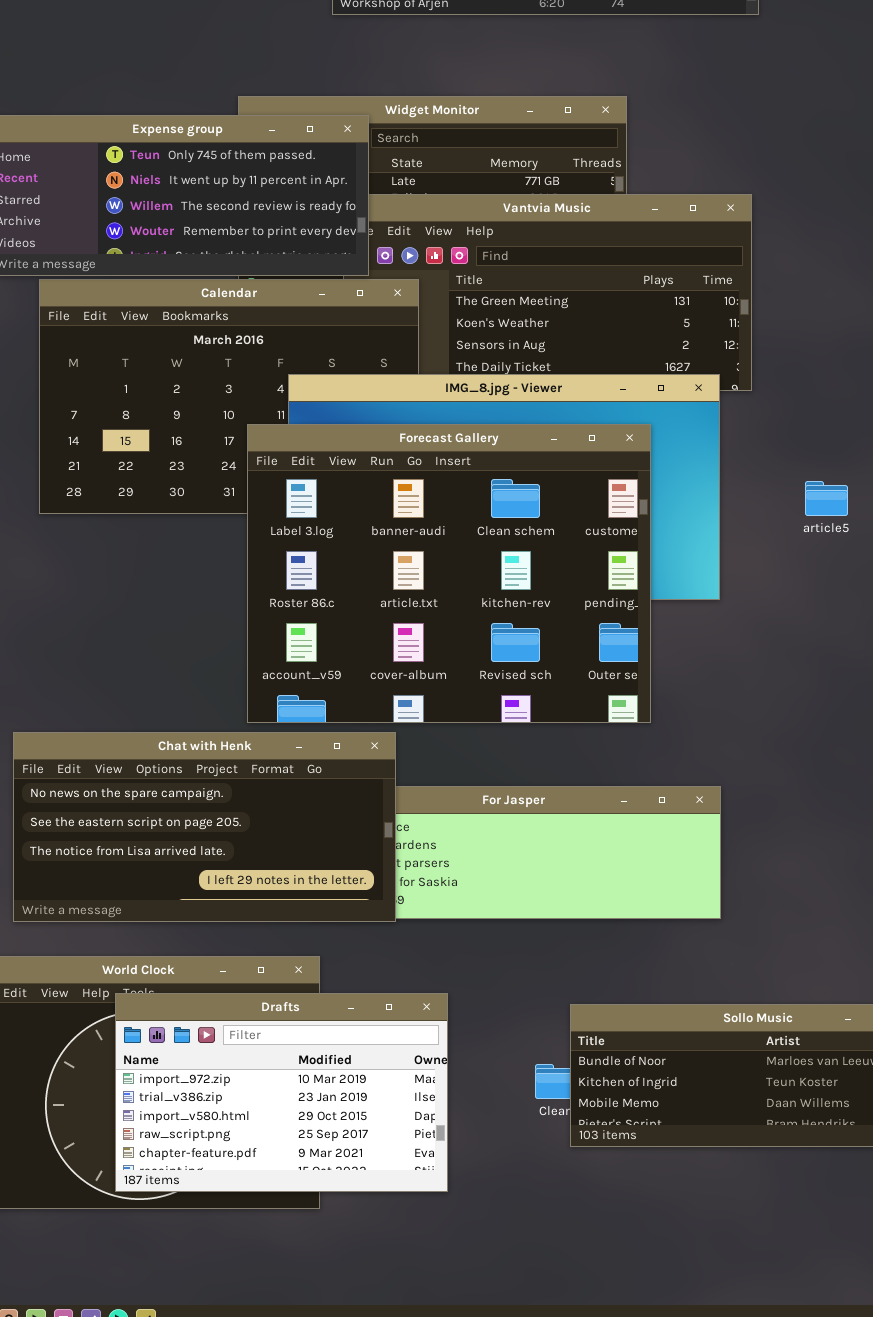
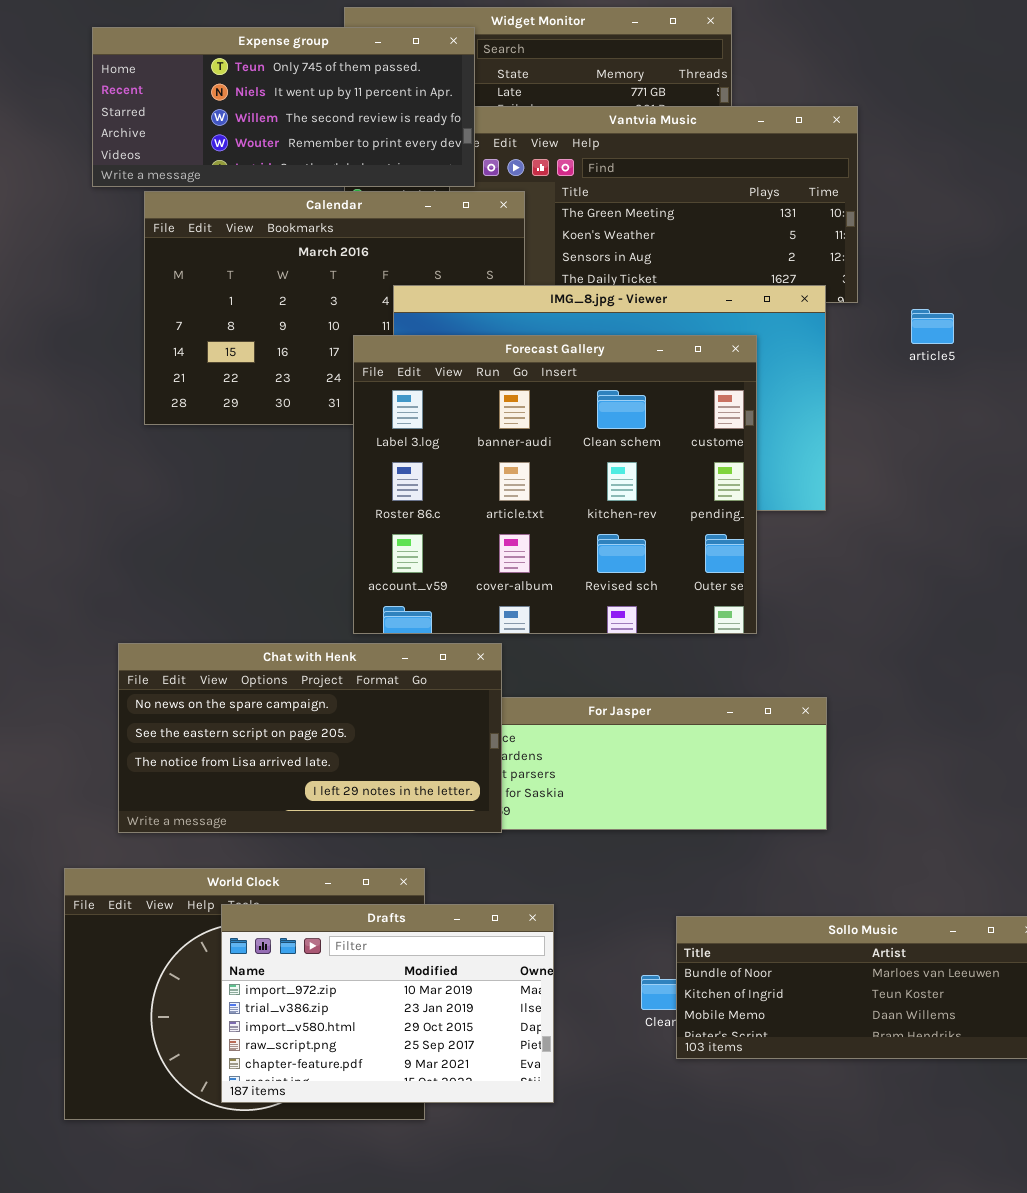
article5: [805,481,848,516] -> [911,309,954,344], moved

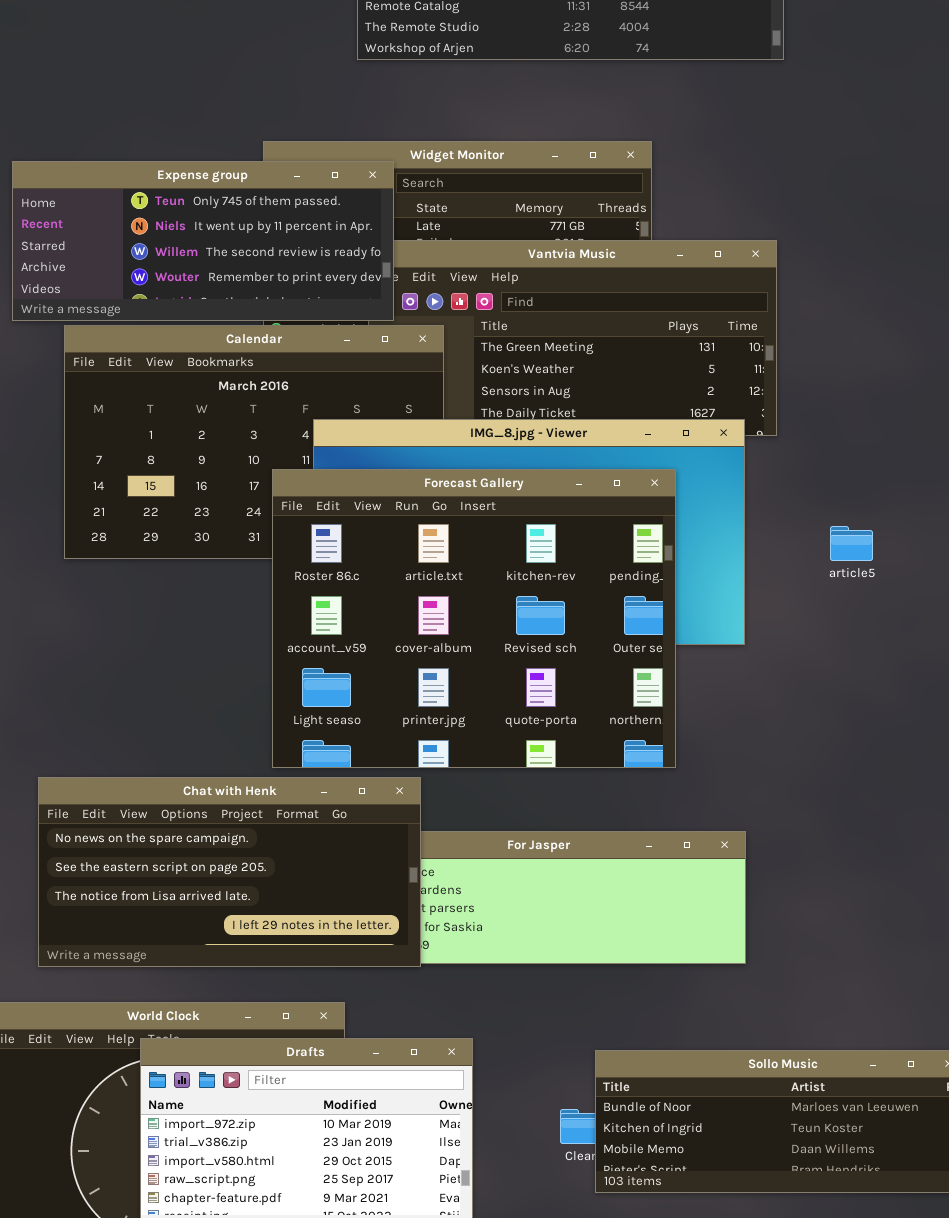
article5: [911,309,954,344] -> [830,526,873,561], moved
Forecast Gallery: [353,335,757,634] -> [272,469,676,768], scrolled down 1 row

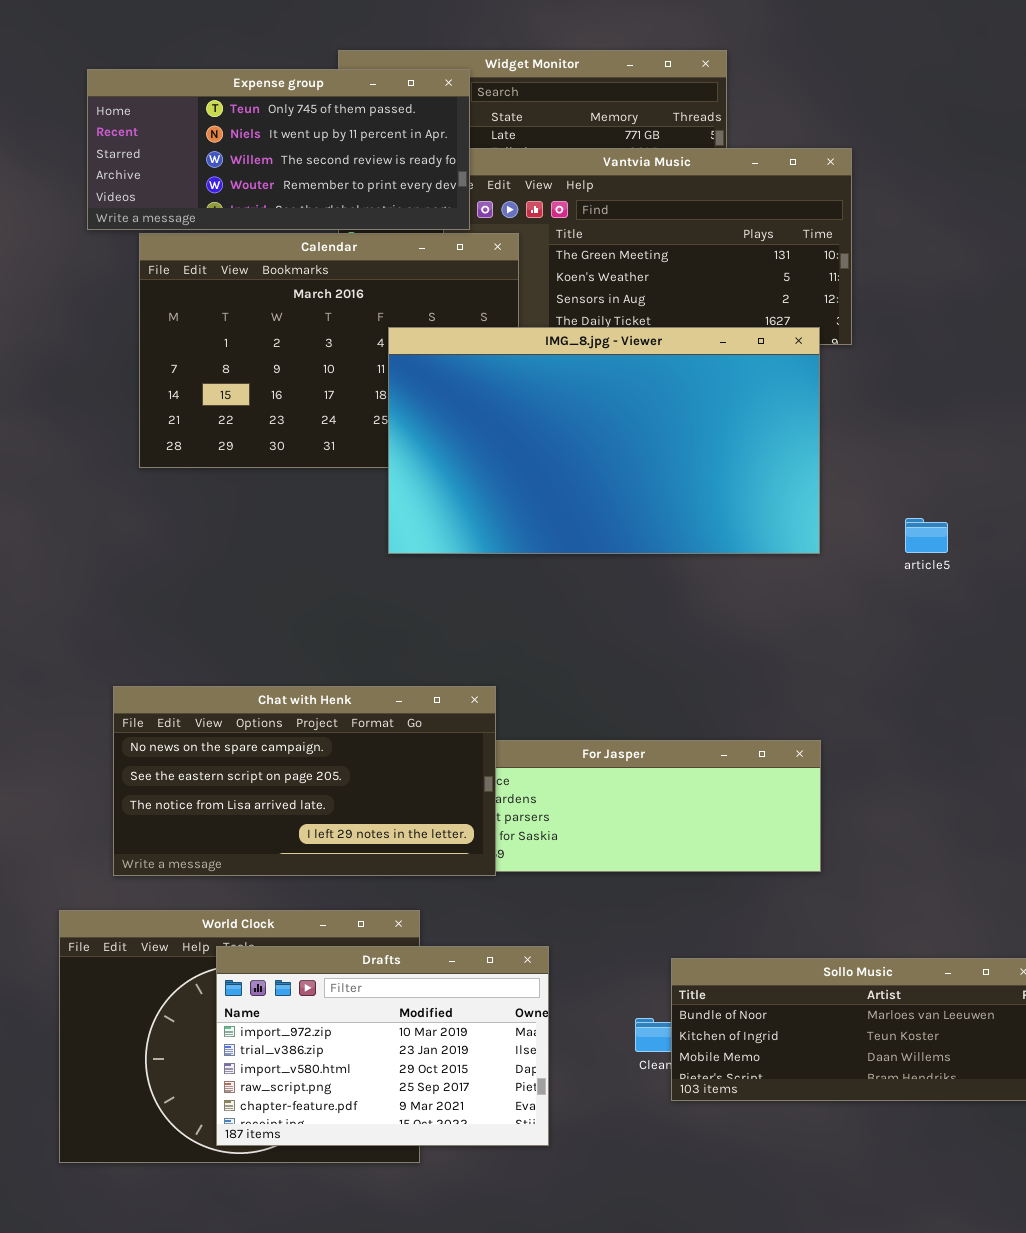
Forecast Gallery: [272,469,676,768] -> none, closed
article5: [830,526,873,561] -> [905,518,948,553], moved

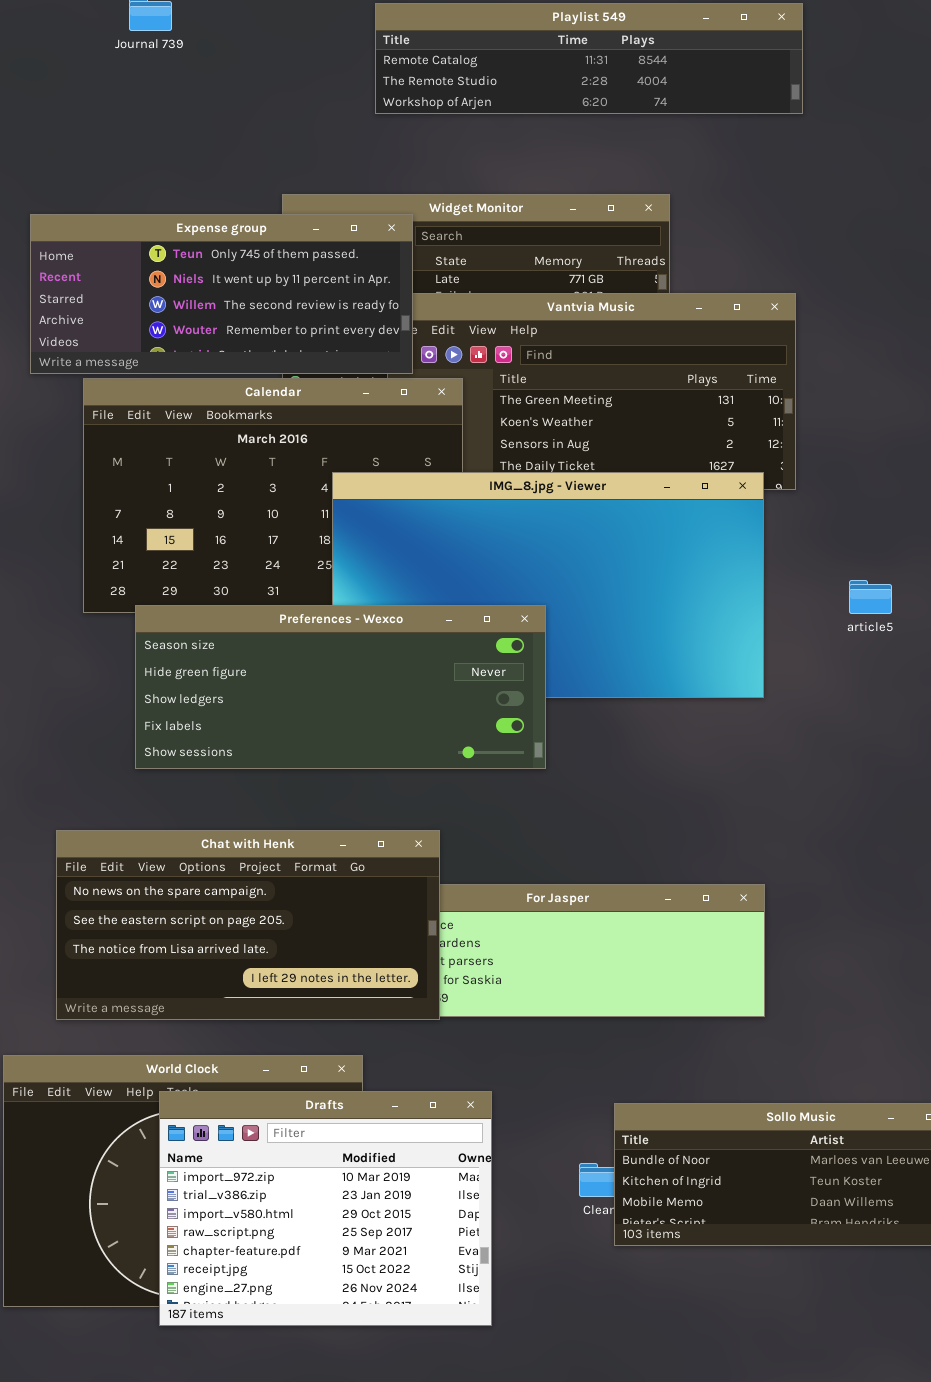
Preferences - Wexco: none -> [135,605,546,769], opened
article5: [905,518,948,553] -> [849,580,892,614], moved
Drafts: [216,946,549,1146] -> [159,1091,492,1326], resized

